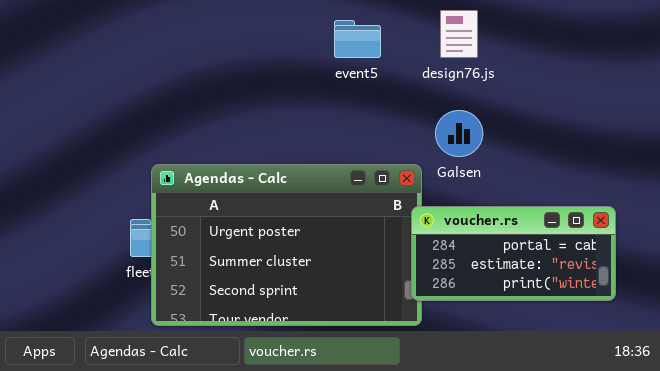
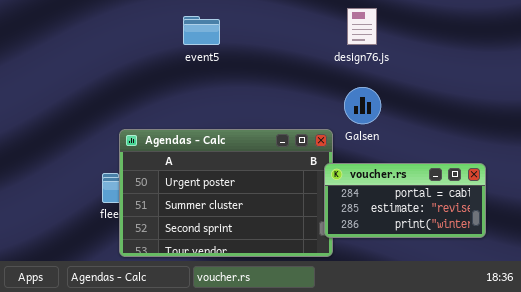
event5: [334,20,381,58] -> [183,16,220,45], moved

